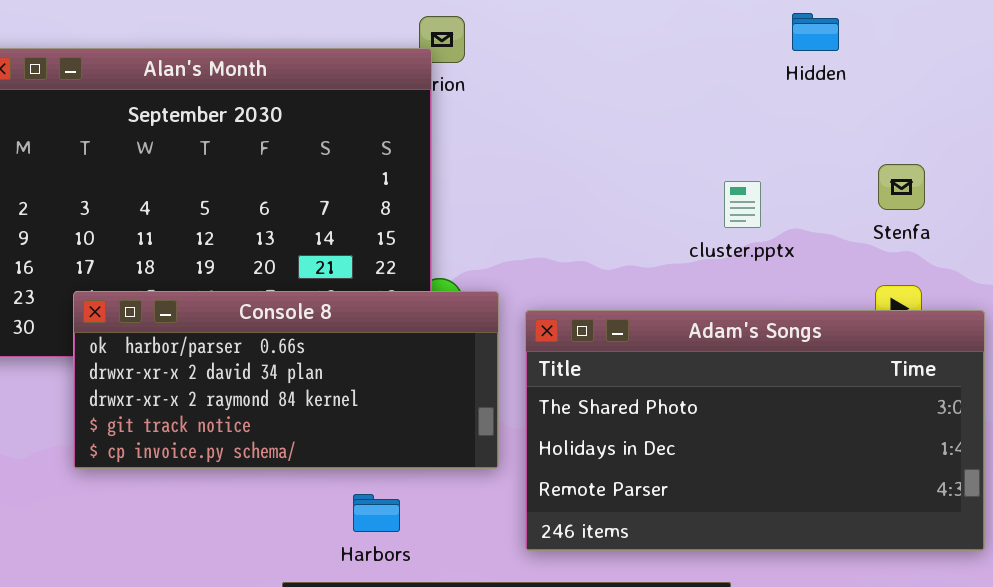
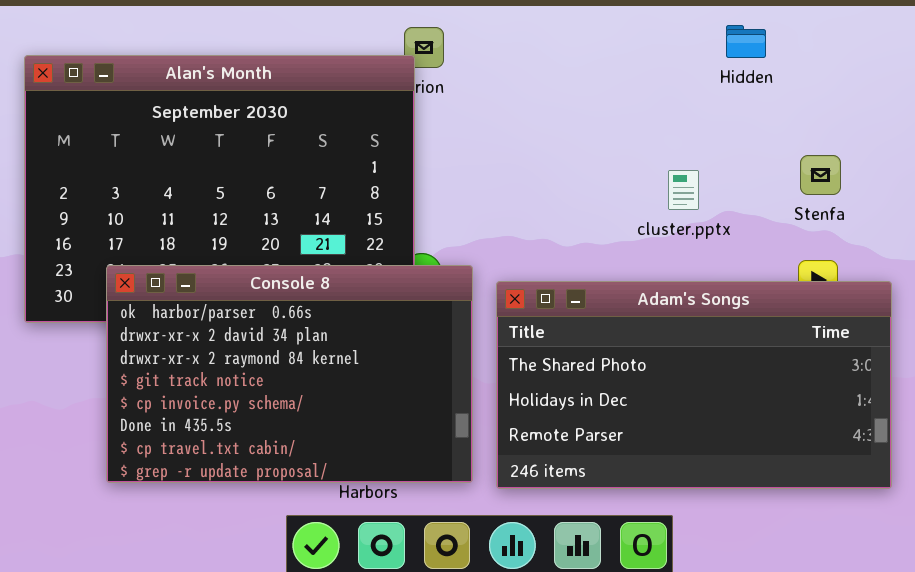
Console 8: [73,291,499,469] -> [106,265,473,483], resized

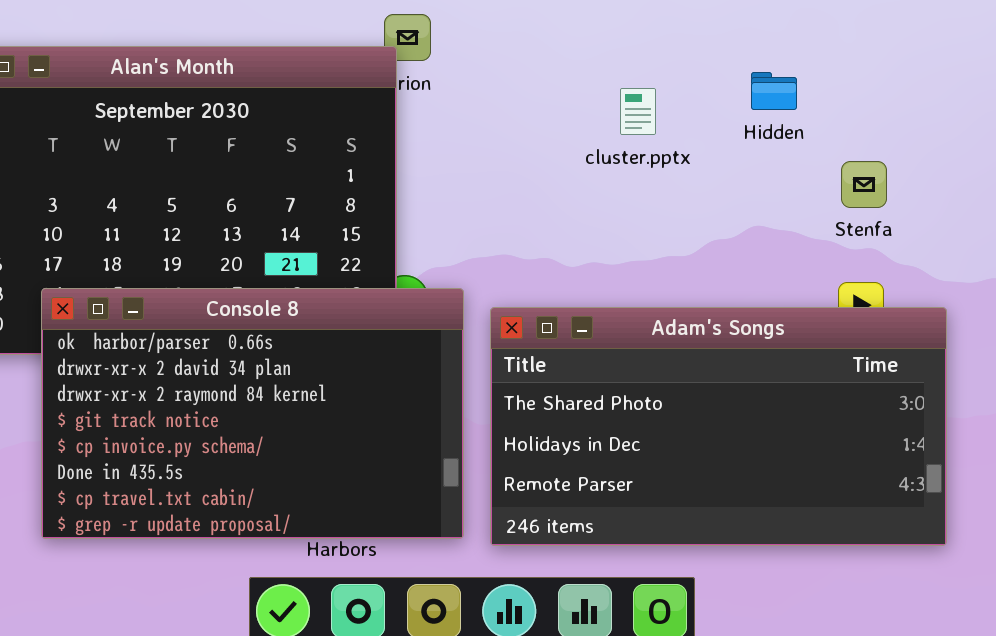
Hidden: [726,25,766,58] -> [751,72,797,110], moved
cluster.pptx: [668,170,699,210] -> [620,88,656,135], moved

